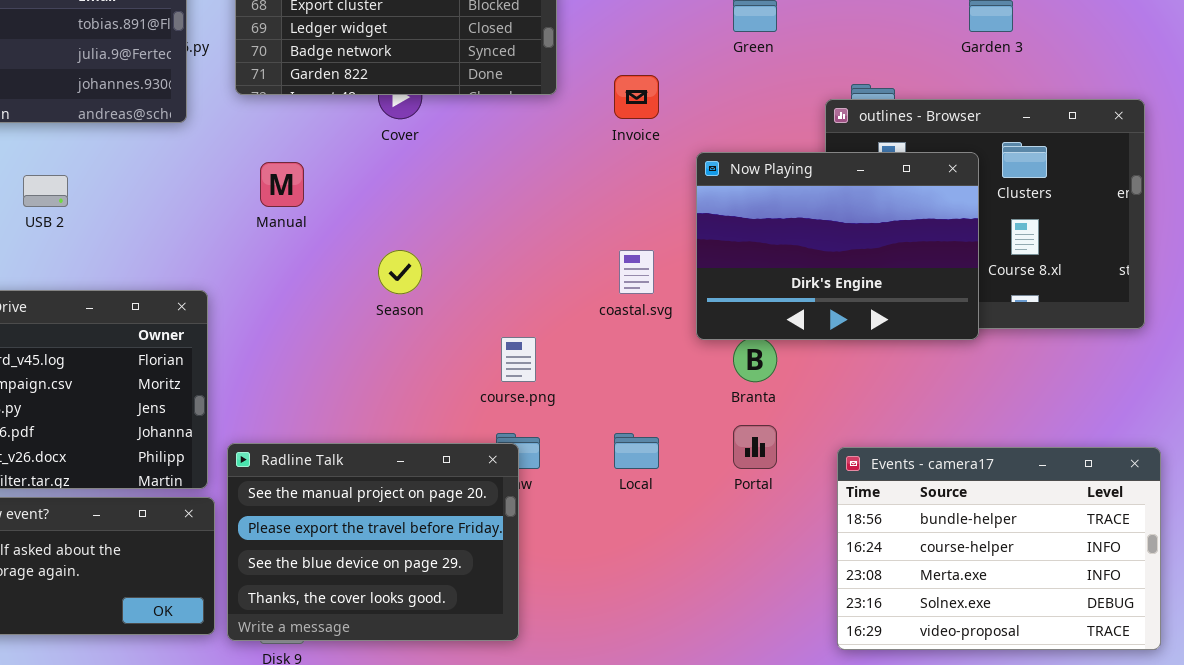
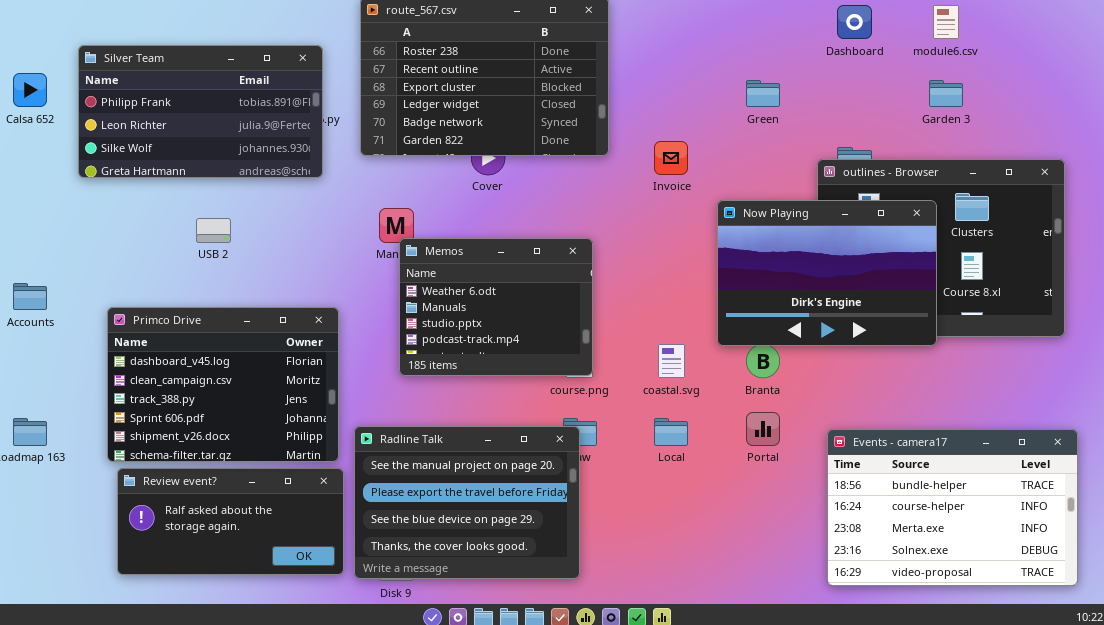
Memos: none -> [399,238,593,376], opened
coastal.svg: [619,250,654,294] -> [658,344,685,378], moved

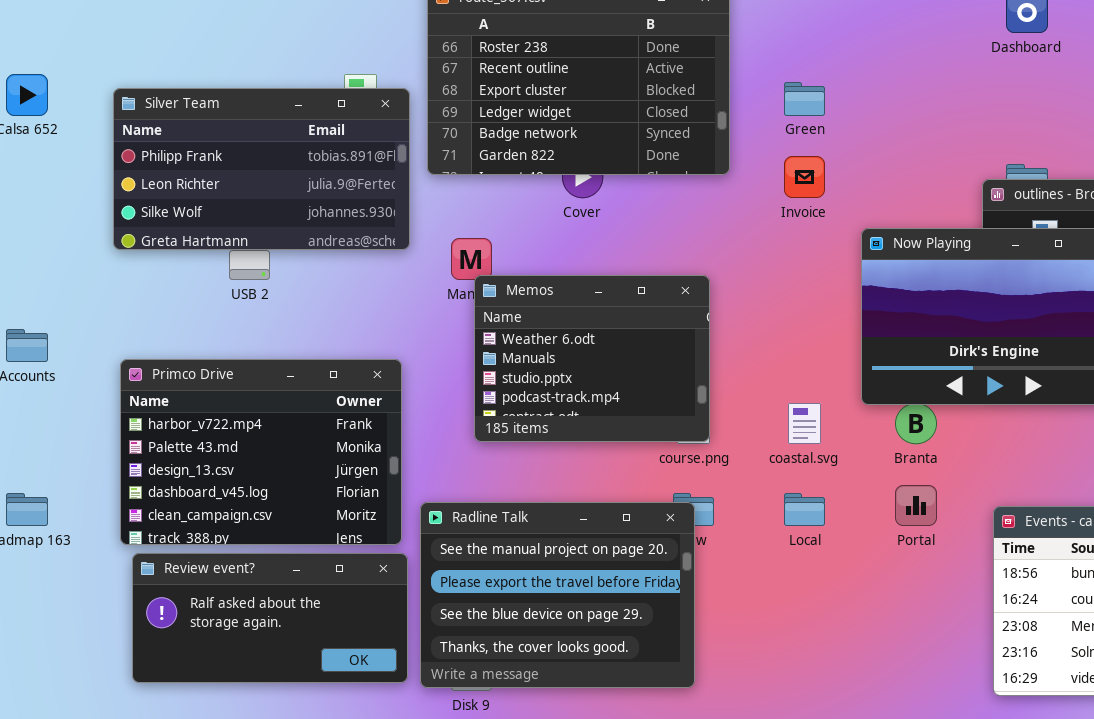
Silver Team: [78,45,323,178] -> [113,88,410,250], moved
Green: [746,80,780,107] -> [784,82,825,116], moved
Primco Drive: [107,307,339,462] -> [120,359,402,545], scrolled up 3 rows

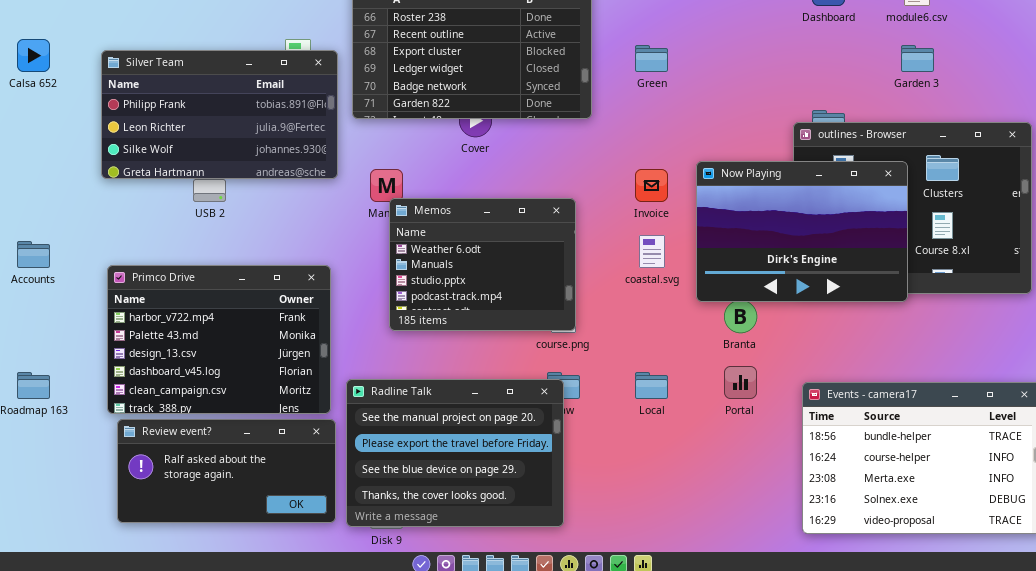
Invoice: [784,156,825,198] -> [635,169,668,202], moved
coastal.svg: [788,403,821,444] -> [639,235,665,268], moved

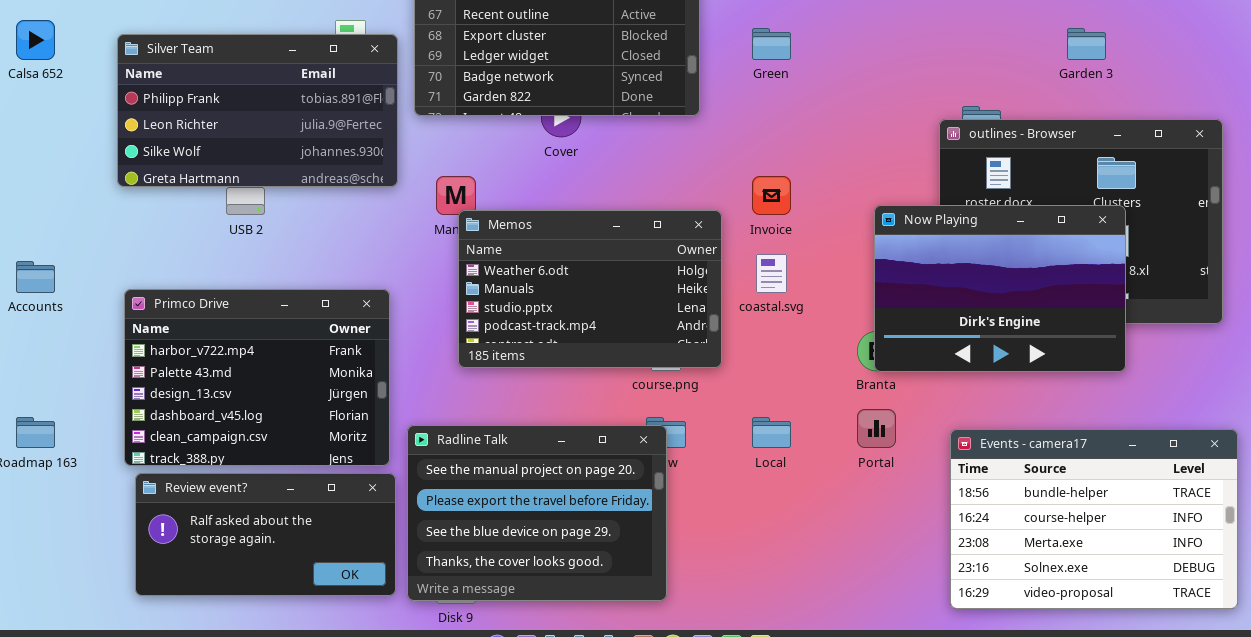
Now Playing: [696,161,908,302] -> [874,205,1126,372], moved
Memos: [389,198,576,331] -> [458,210,722,368], resized

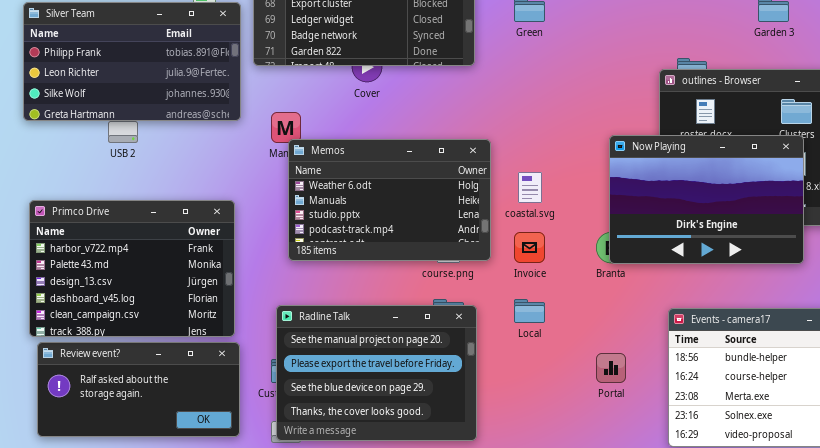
Invoice: [752,176,791,215] -> [514,232,545,263], moved
Portal: [857,409,896,448] -> [596,353,626,383], moved
Radline Talk: [407,425,667,601] -> [276,305,477,441], moved

